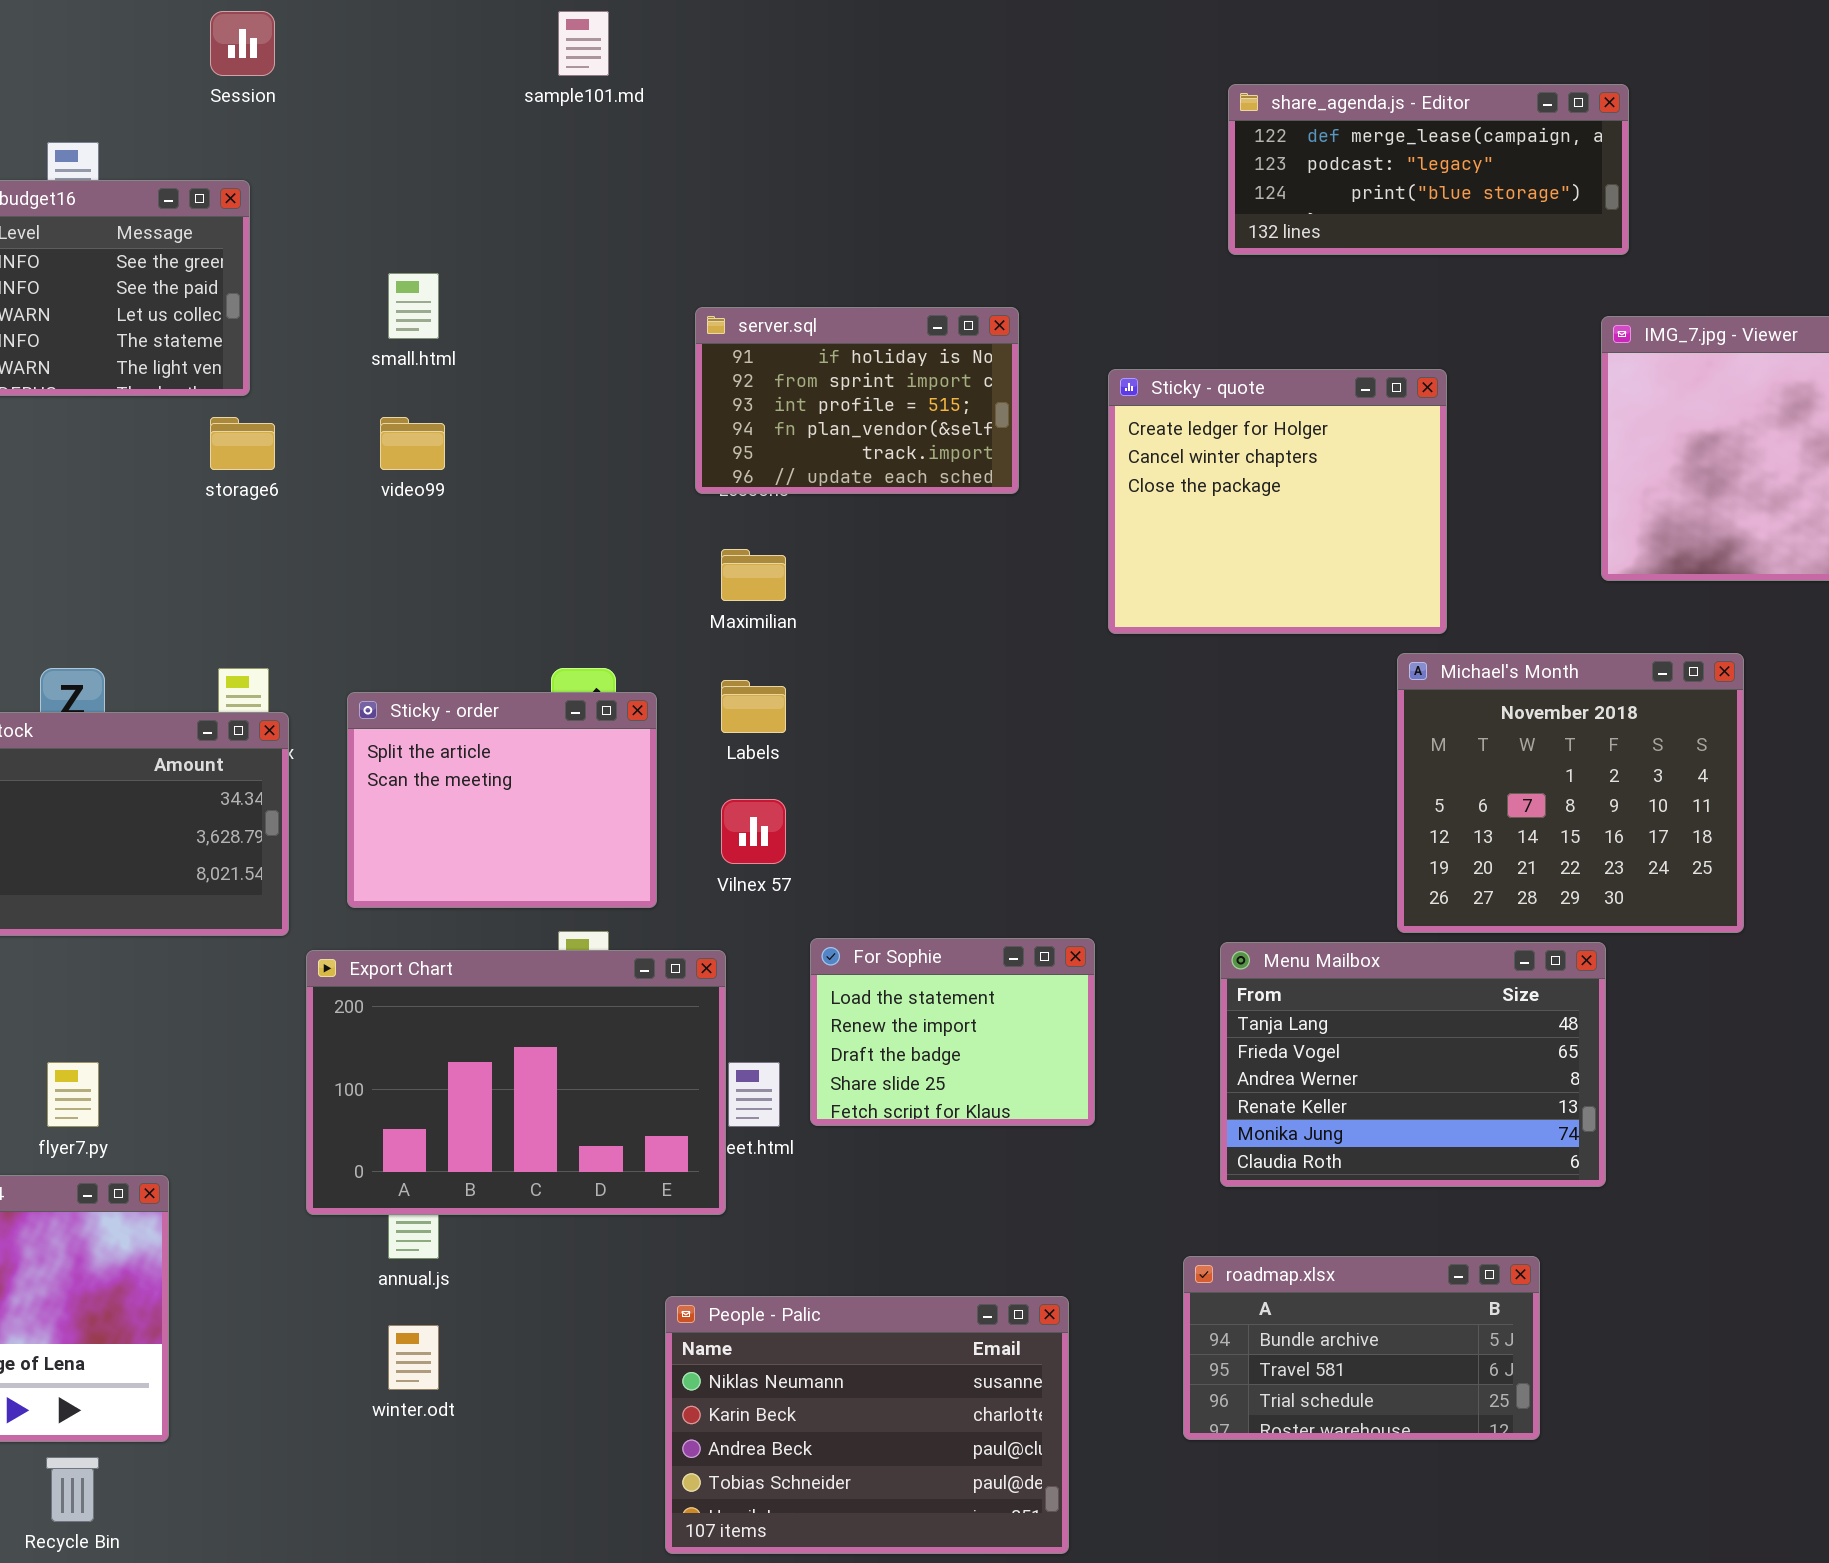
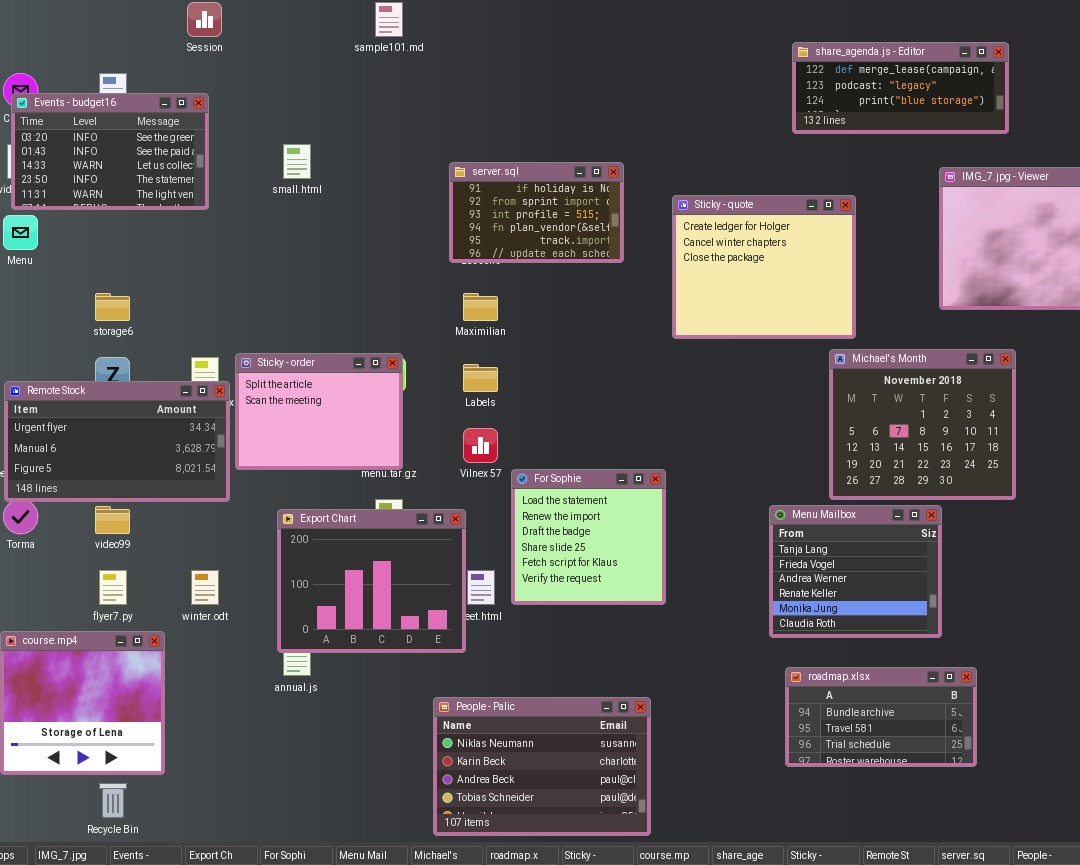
share_agenda.js - Editor: [1228,84,1629,255] -> [792,42,1009,134], moved
storage6: [210,417,275,470] -> [95,293,130,321], moved
video99: [380,417,445,470] -> [95,506,130,534], moved
Sticky - order: [347,692,657,908] -> [235,353,403,470], moved
For Sophie: [810,938,1095,1126] -> [511,469,666,605], resized
Menu Mailbox: [1220,942,1606,1187] -> [769,505,942,638], resized
Export Chart: [306,950,726,1215] -> [277,509,466,653], resized
roadmap.xlsx: [1183,1256,1540,1440] -> [785,667,977,767], moved
winter.odt: [388,1325,439,1390] -> [191,570,219,605], moved

